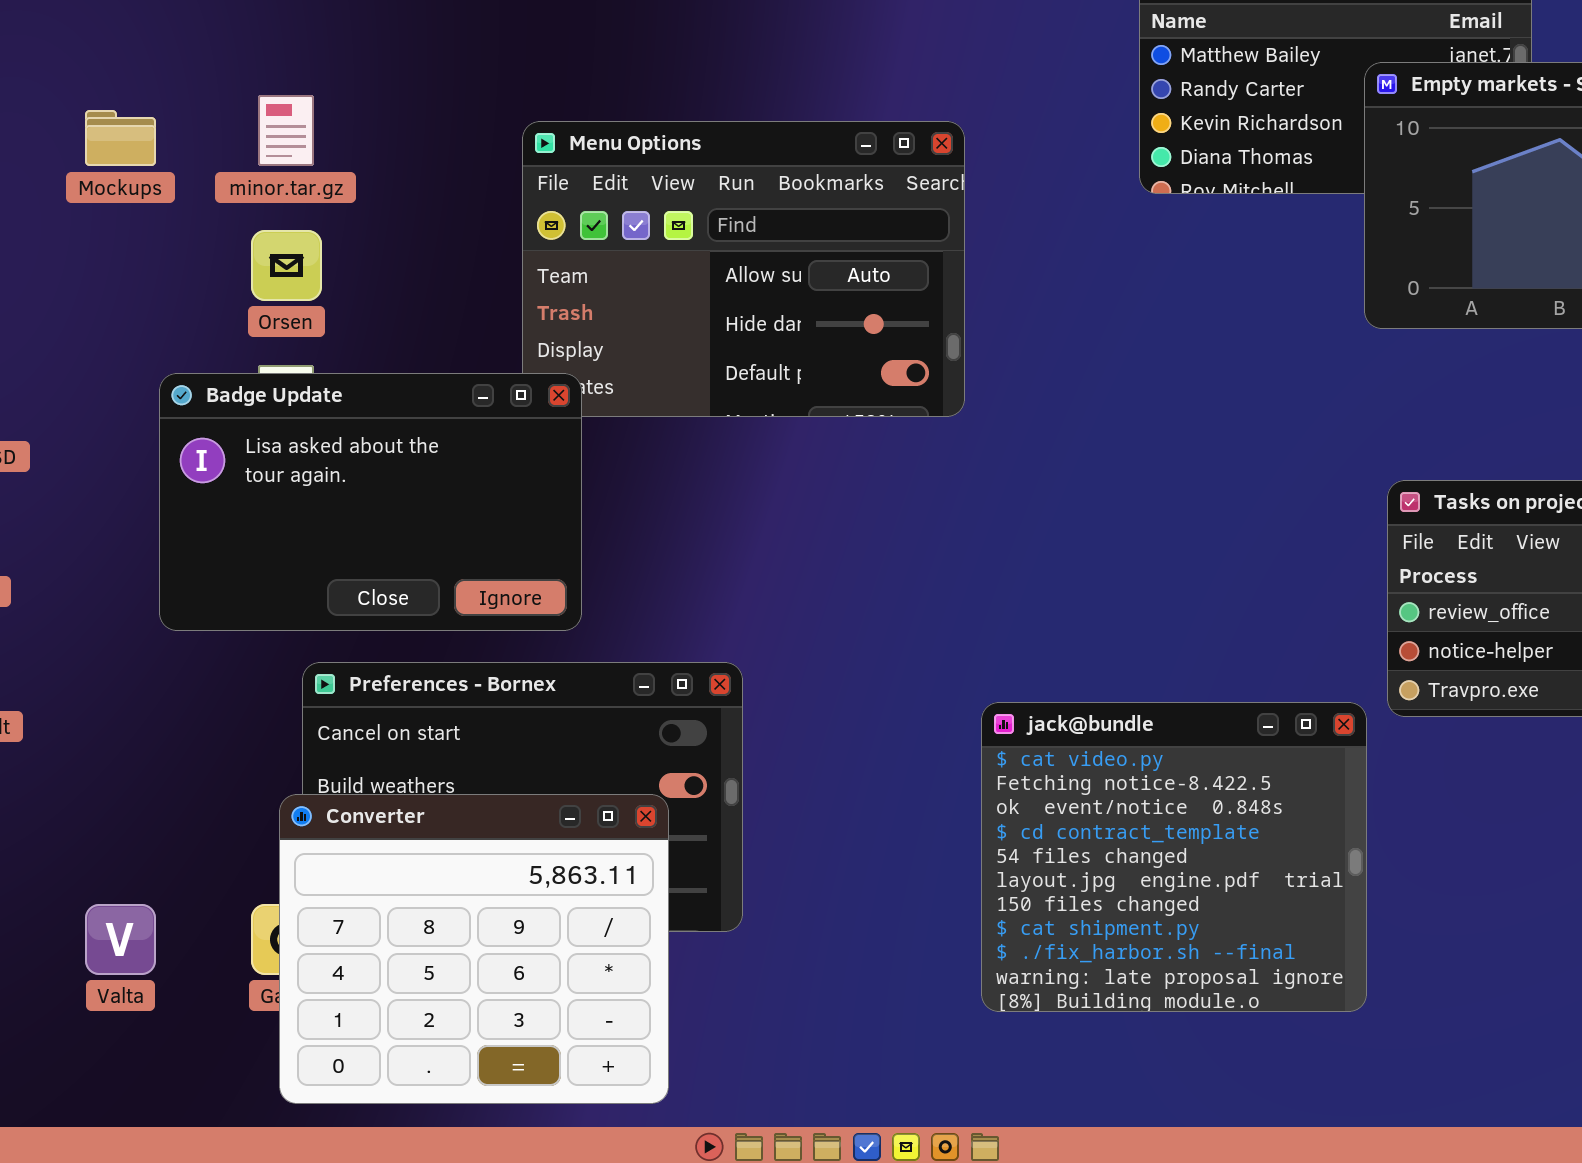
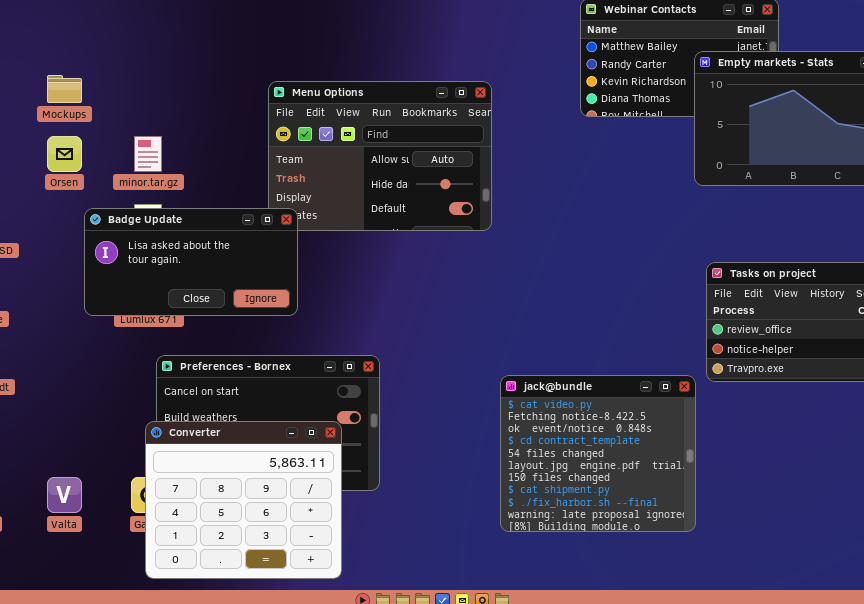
minor.tar.gz: [258,95,314,166] -> [134,136,162,172], moved
Orsen: [251,230,322,301] -> [47,136,82,172], moved
Badge Update: [159,373,582,631] -> [84,208,298,316], resized

